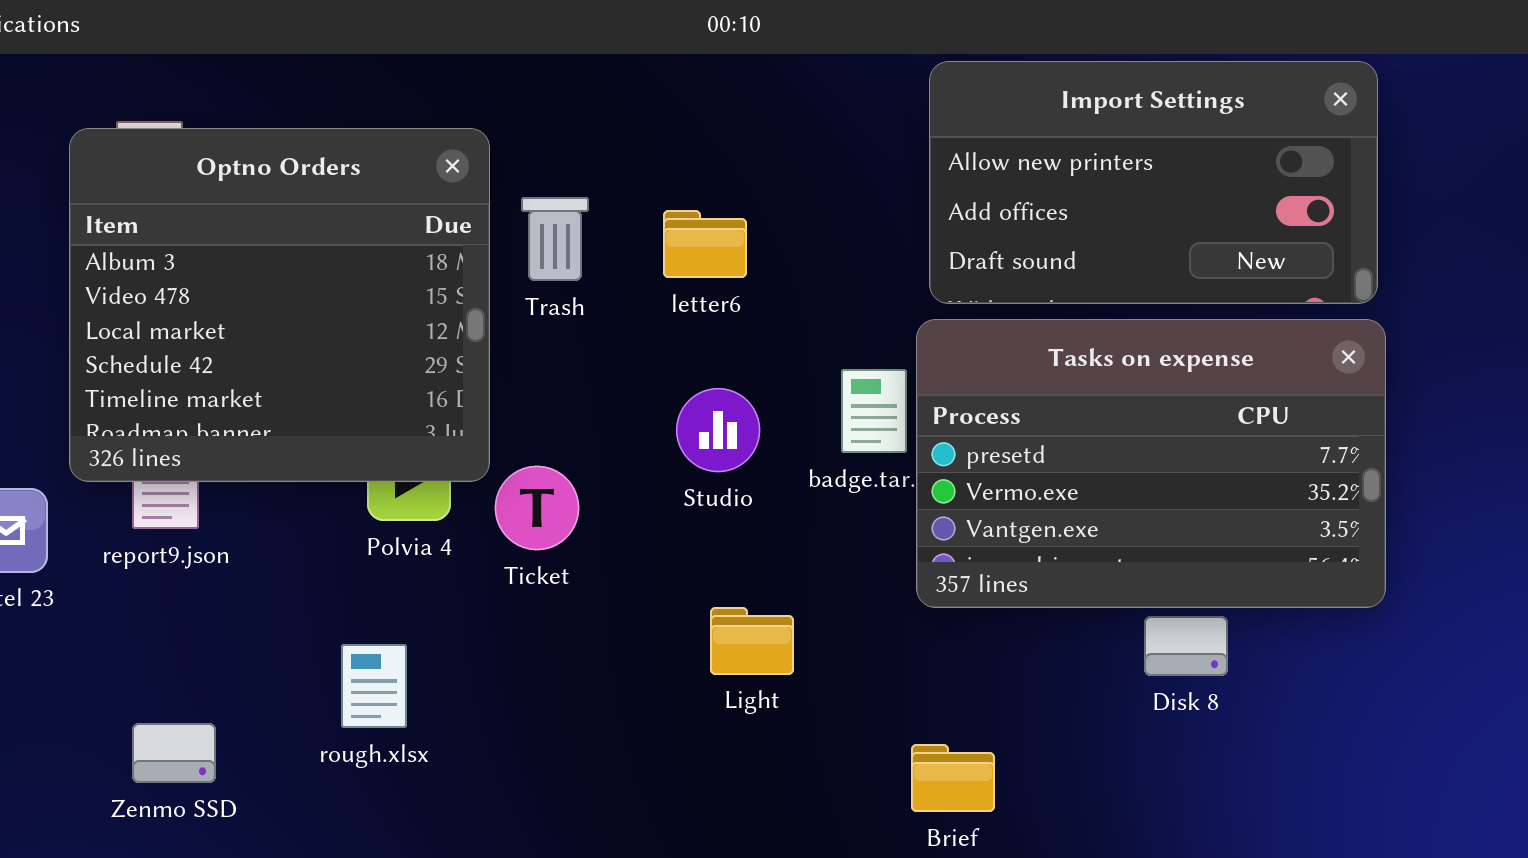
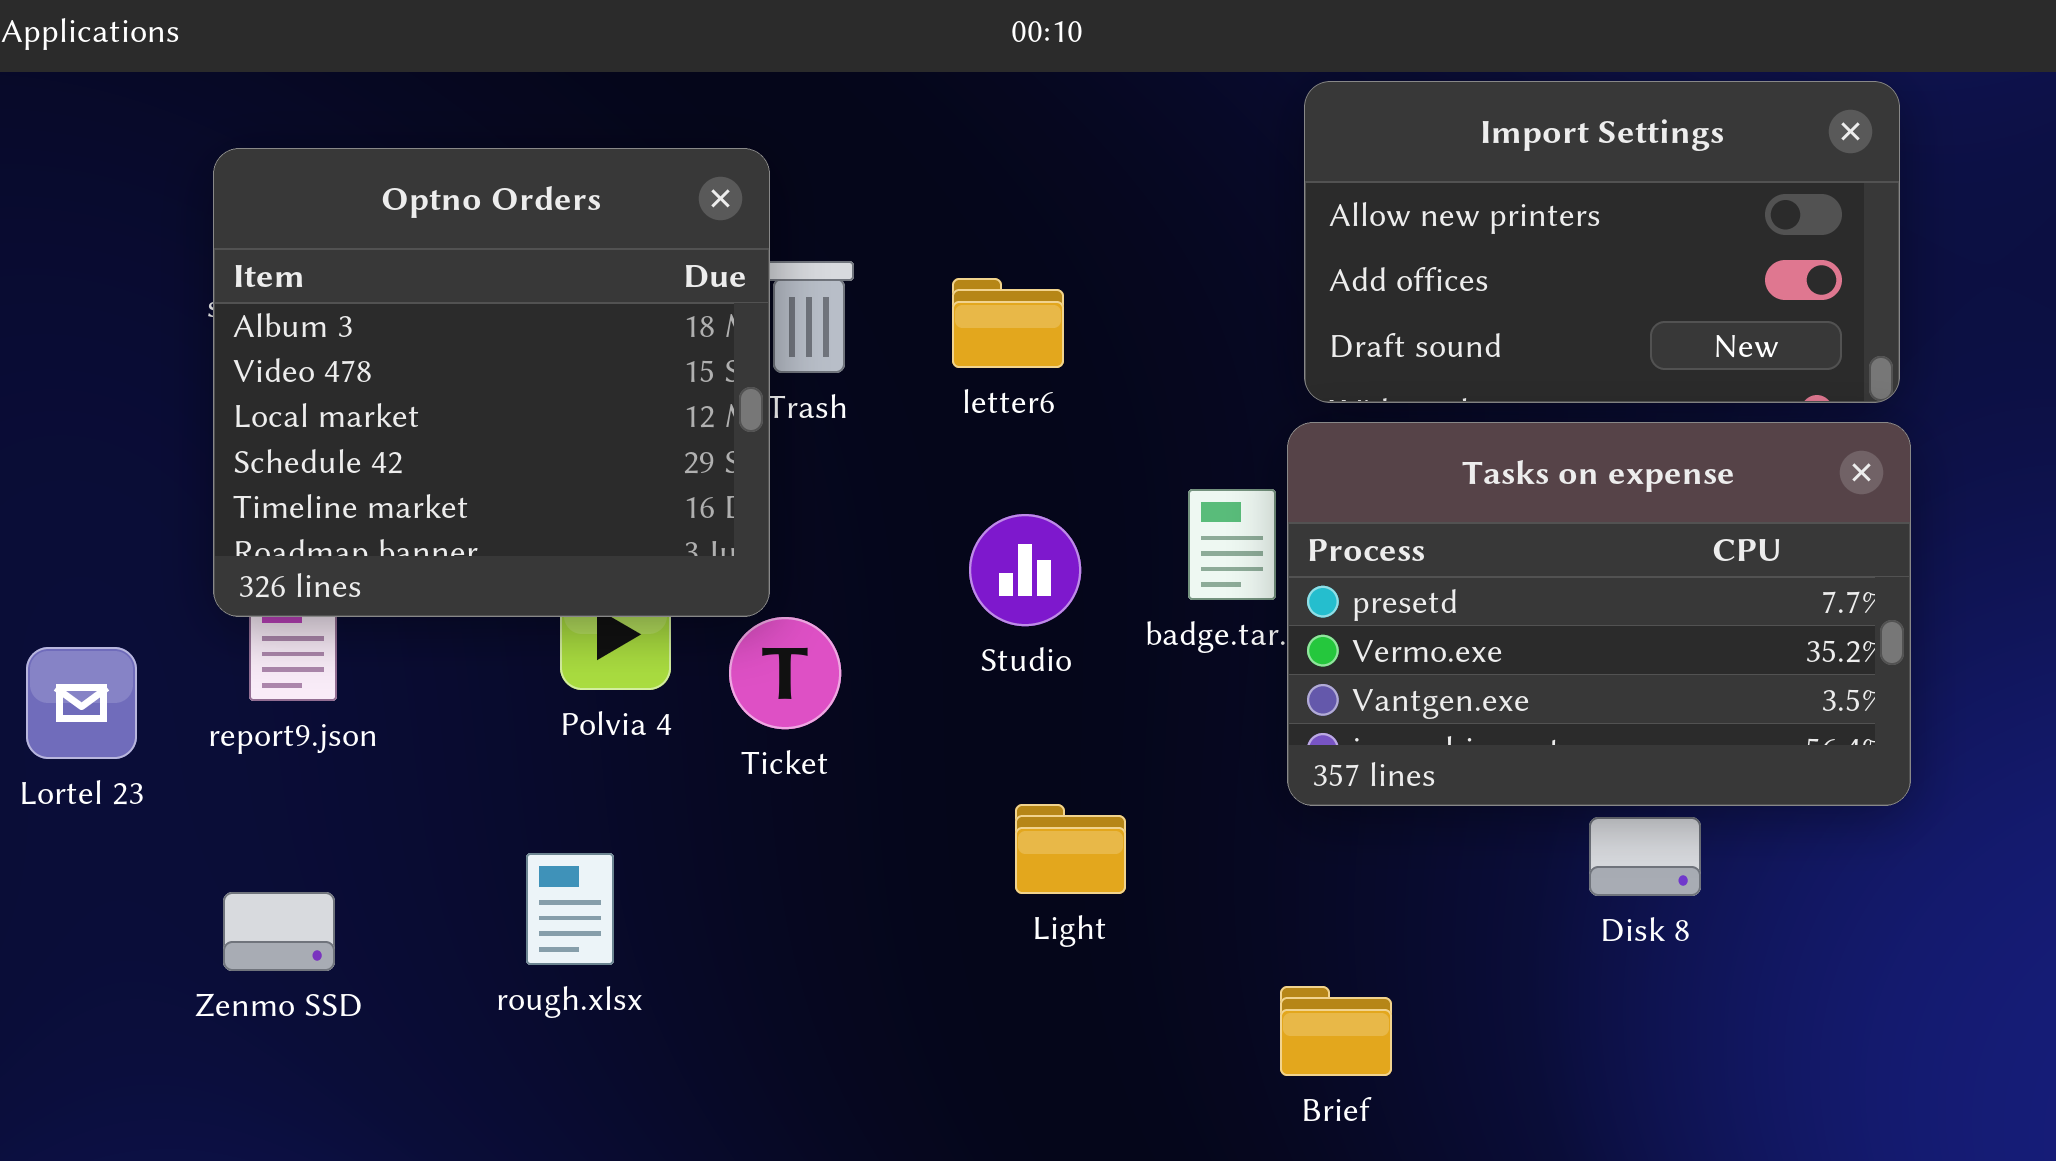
Optno Orders: [69,128,490,482] -> [213,148,770,617], moved
Zenmo SSD: [132,723,216,783] -> [223,892,335,971], moved

